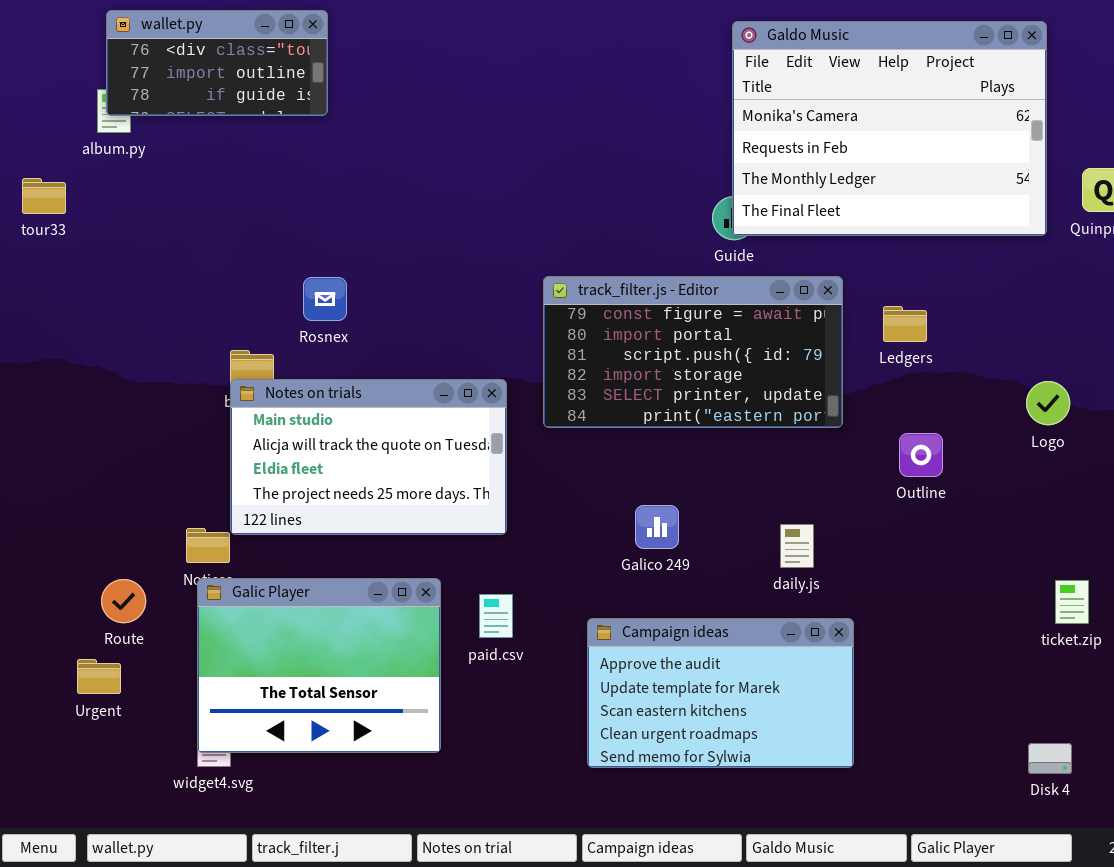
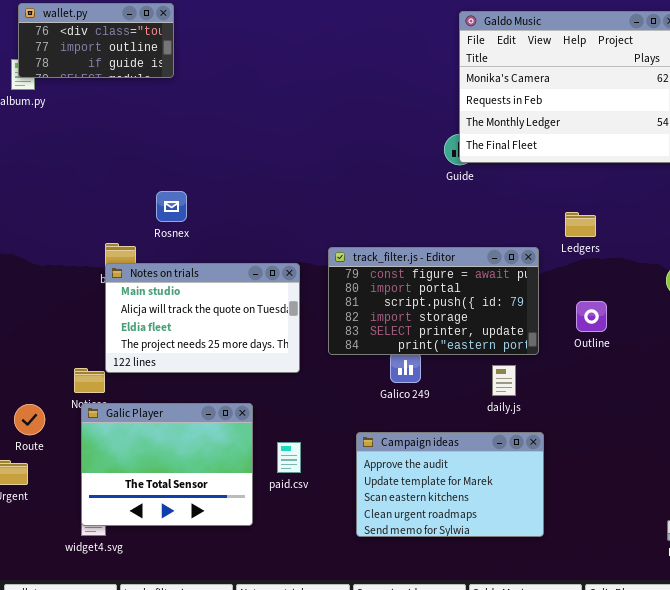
track_filter.js - Editor: [543,276,843,428] -> [328,247,539,355], moved
paid.csv: [479,594,513,638] -> [277,442,301,473], moved

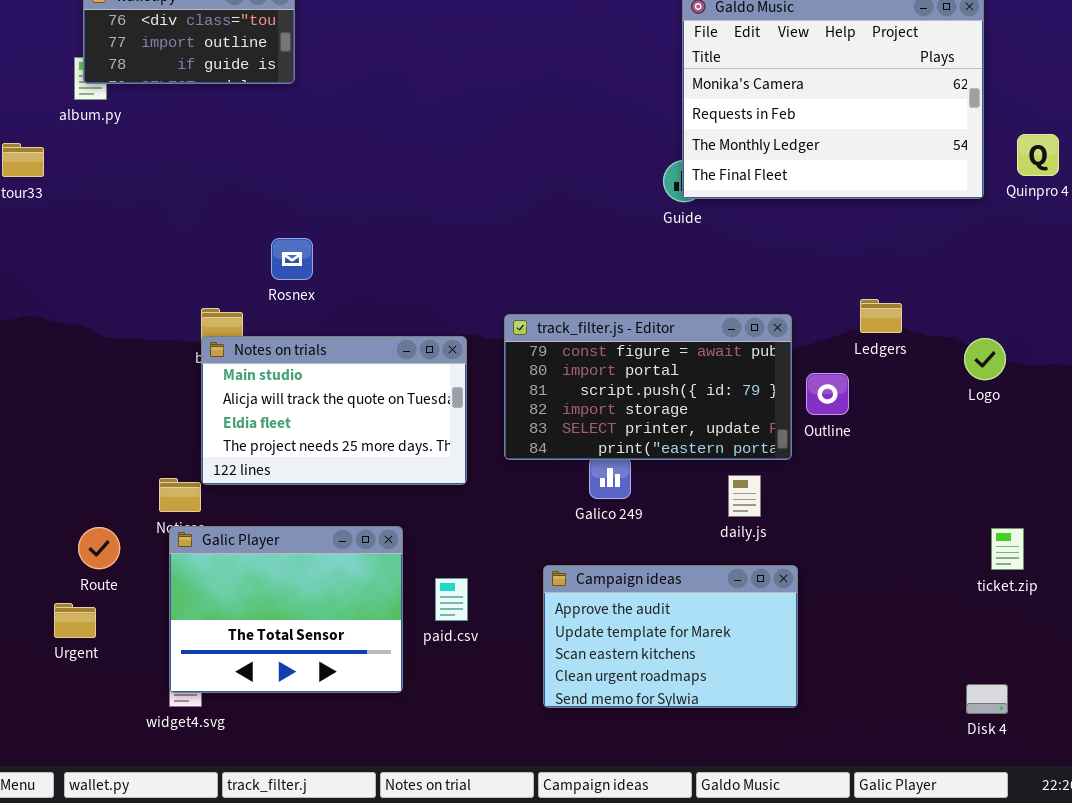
Ledgers: [565,212,596,237] -> [860,299,902,333], moved
Outline: [576,301,607,332] -> [806,373,849,415], moved

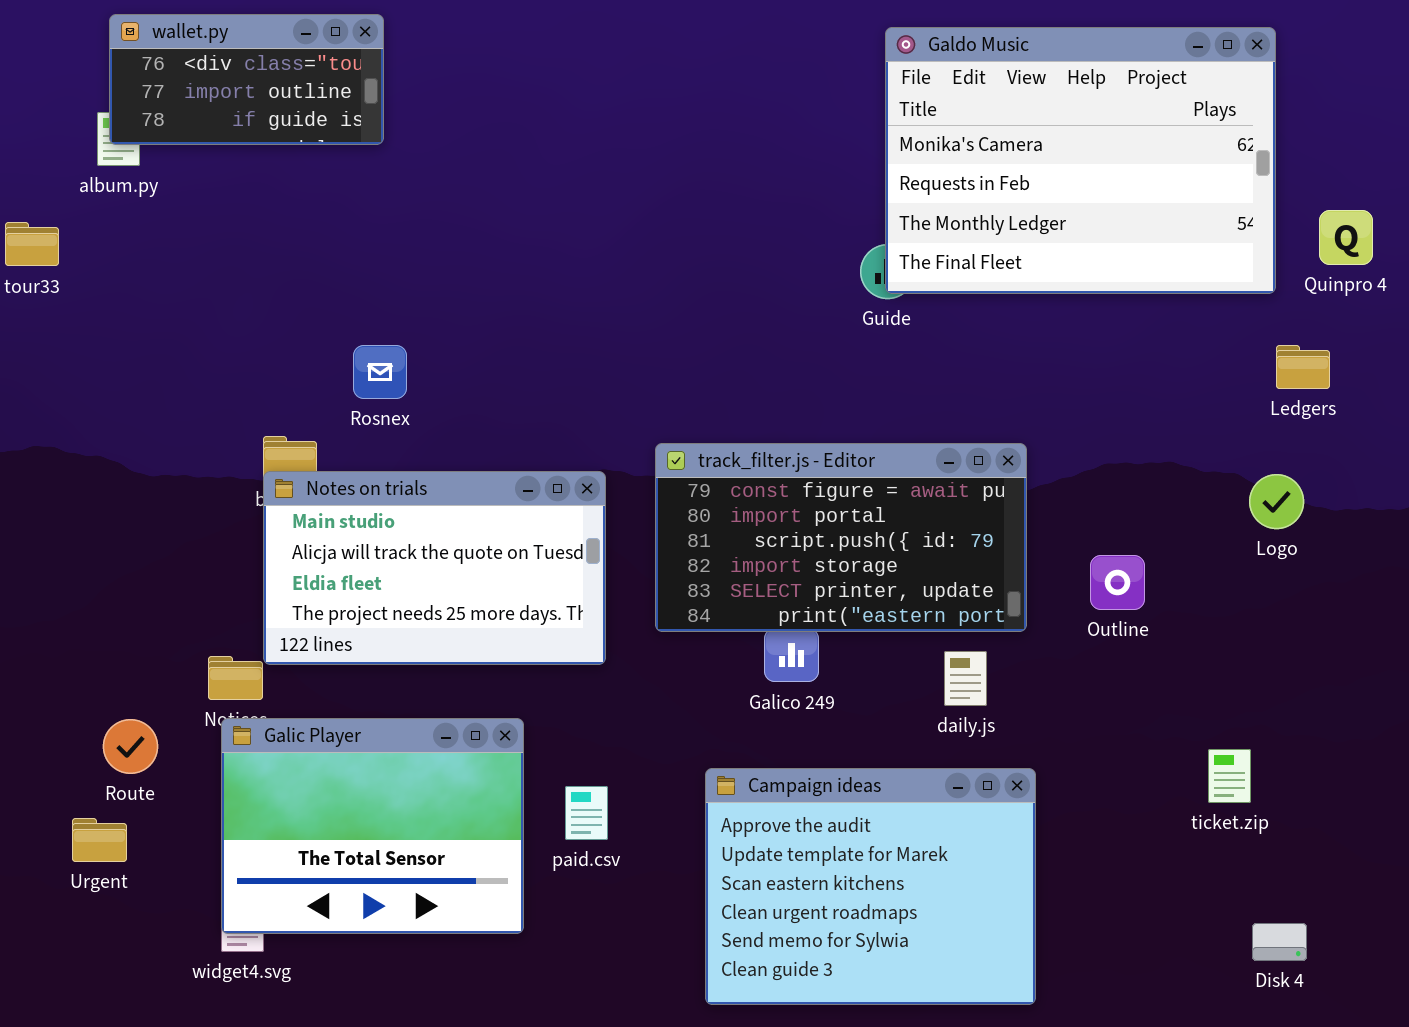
Ledgers: [860,299,902,333] -> [1276,345,1330,389], moved
Outline: [806,373,849,415] -> [1090,555,1145,610], moved
ticket.zip: [991,528,1024,570] -> [1208,749,1251,803], moved
Campaign ideas: [543,565,798,708] -> [705,768,1036,1005], resized

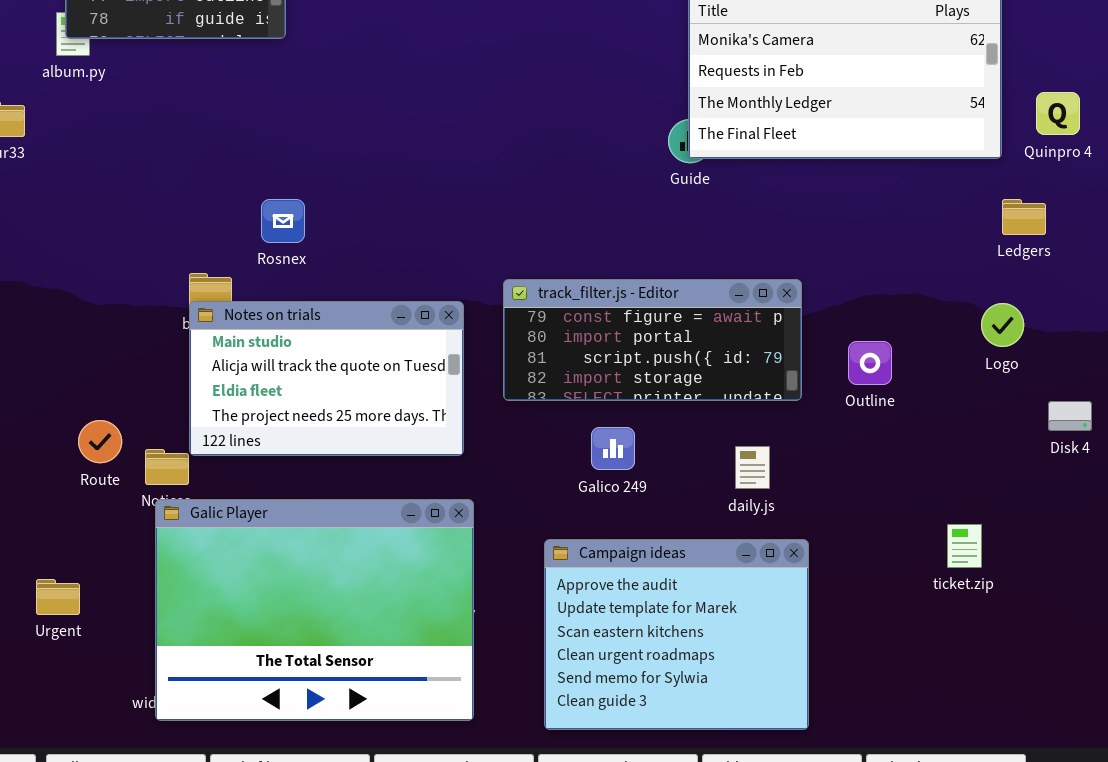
track_filter.js - Editor: [655,443,1027,632] -> [503,279,802,401], resized
Outline: [1090,555,1145,610] -> [848,341,892,385], moved
Galic Player: [221,718,524,934] -> [155,499,474,721], resized
Route: [103,719,158,774] -> [78,420,122,463], moved
Disk 4: [1252,923,1307,961] -> [1048,401,1092,431], moved

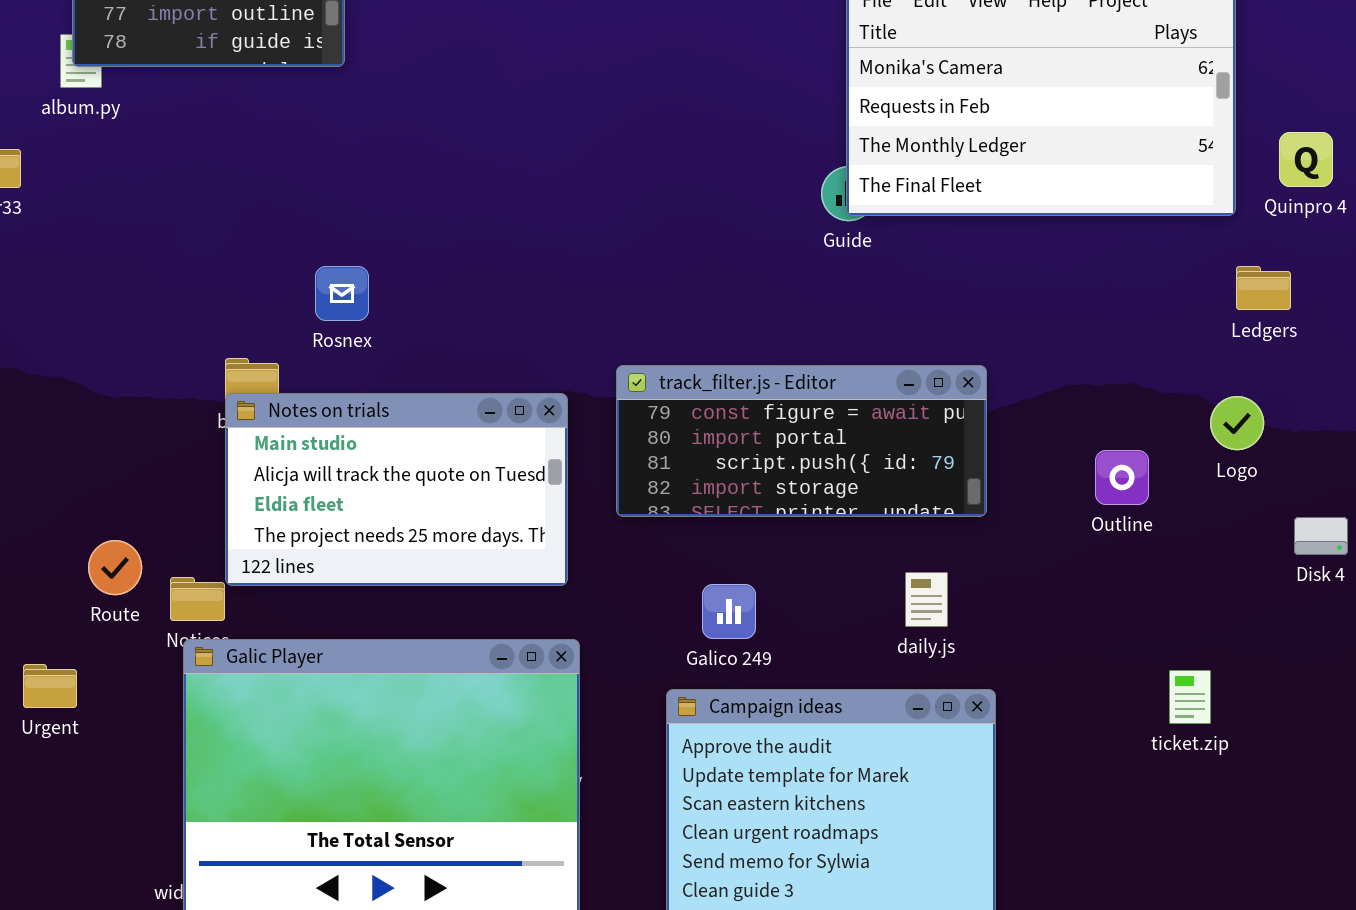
Outline: [848,341,892,385] -> [1095,450,1149,505], moved
Galico 249: [591,427,635,470] -> [702,584,756,639], moved
Urgent: [36,579,80,615] -> [23,664,77,708], moved

